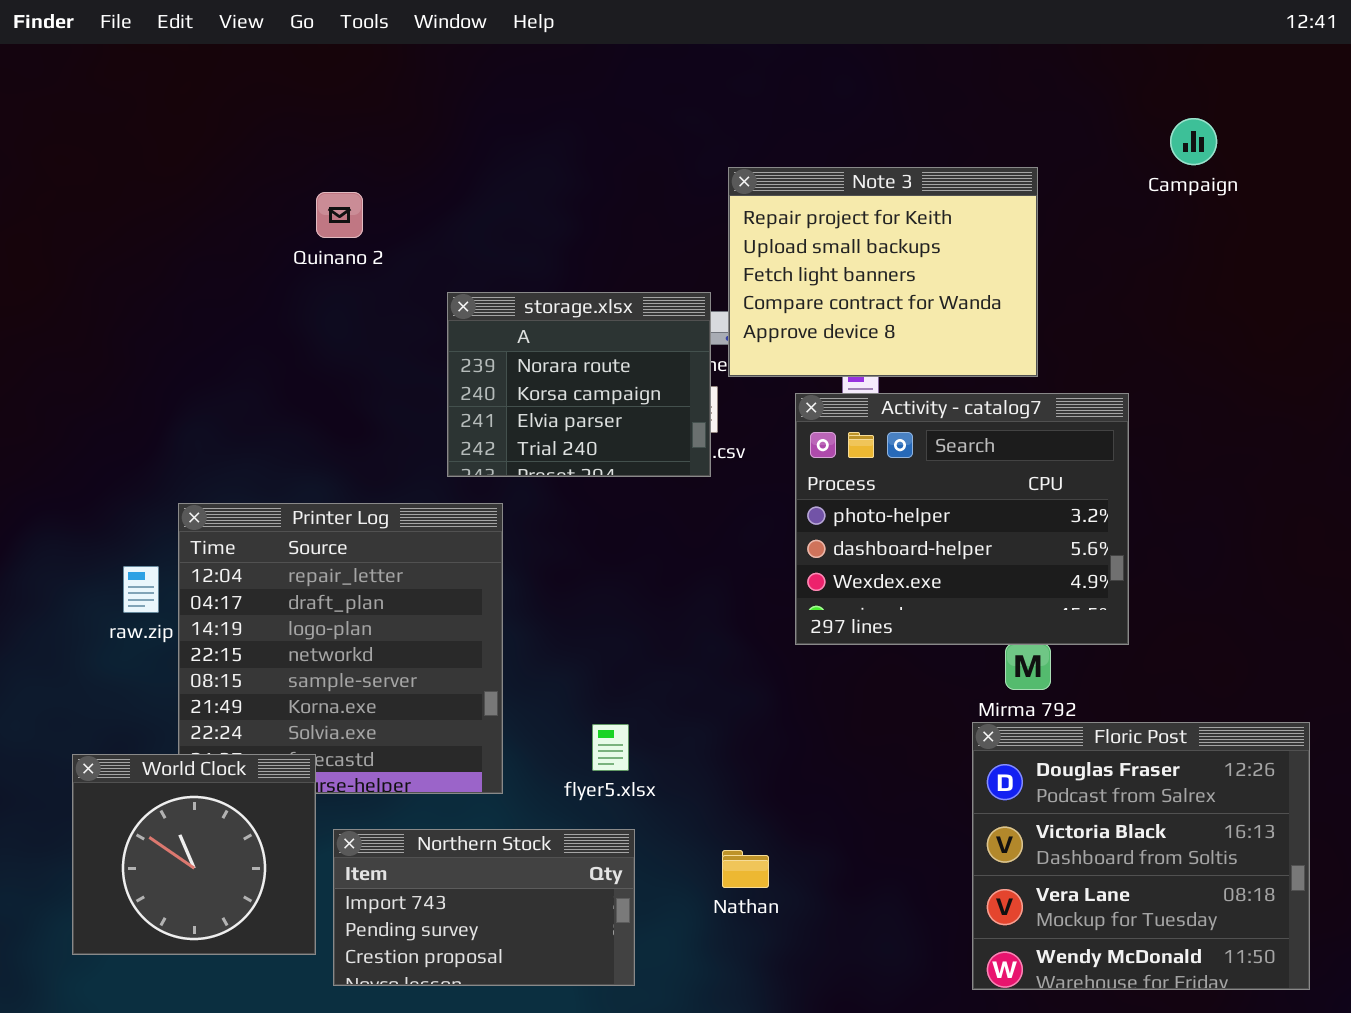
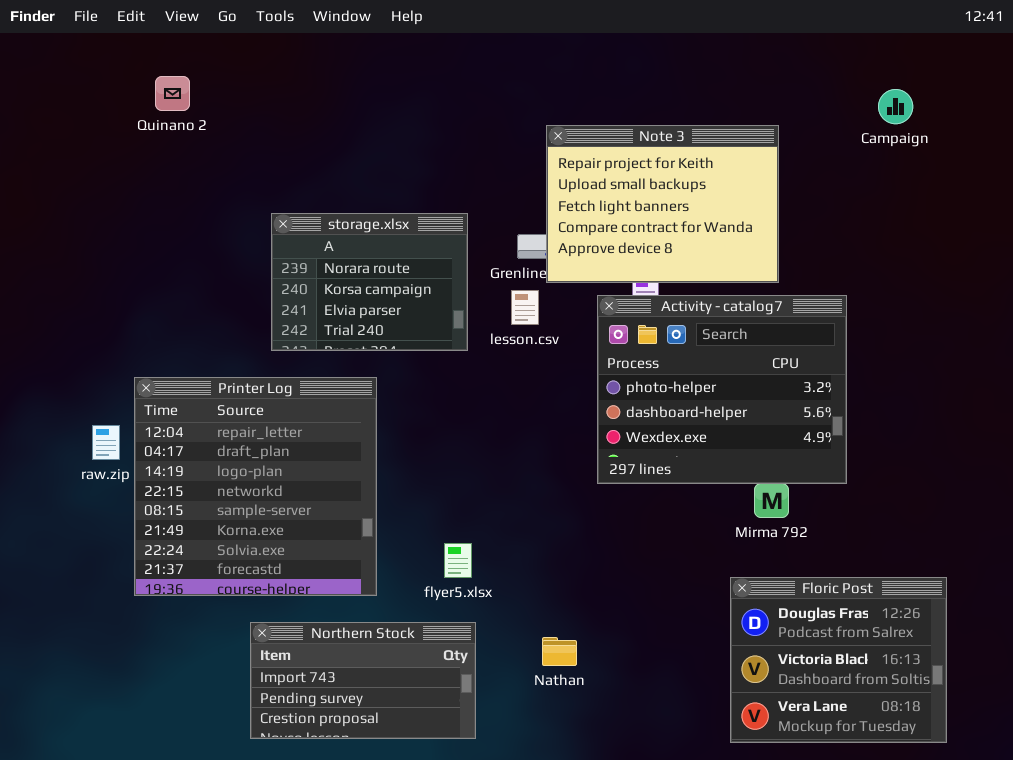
Quinano 2: [316,192,363,238] -> [155,76,190,111], moved
storage.xlsx: [447,292,711,477] -> [271,213,468,351], moved
Floric Post: [972,722,1310,990] -> [730,577,947,743], resized
World Clock: [72,754,316,955] -> none, closed

